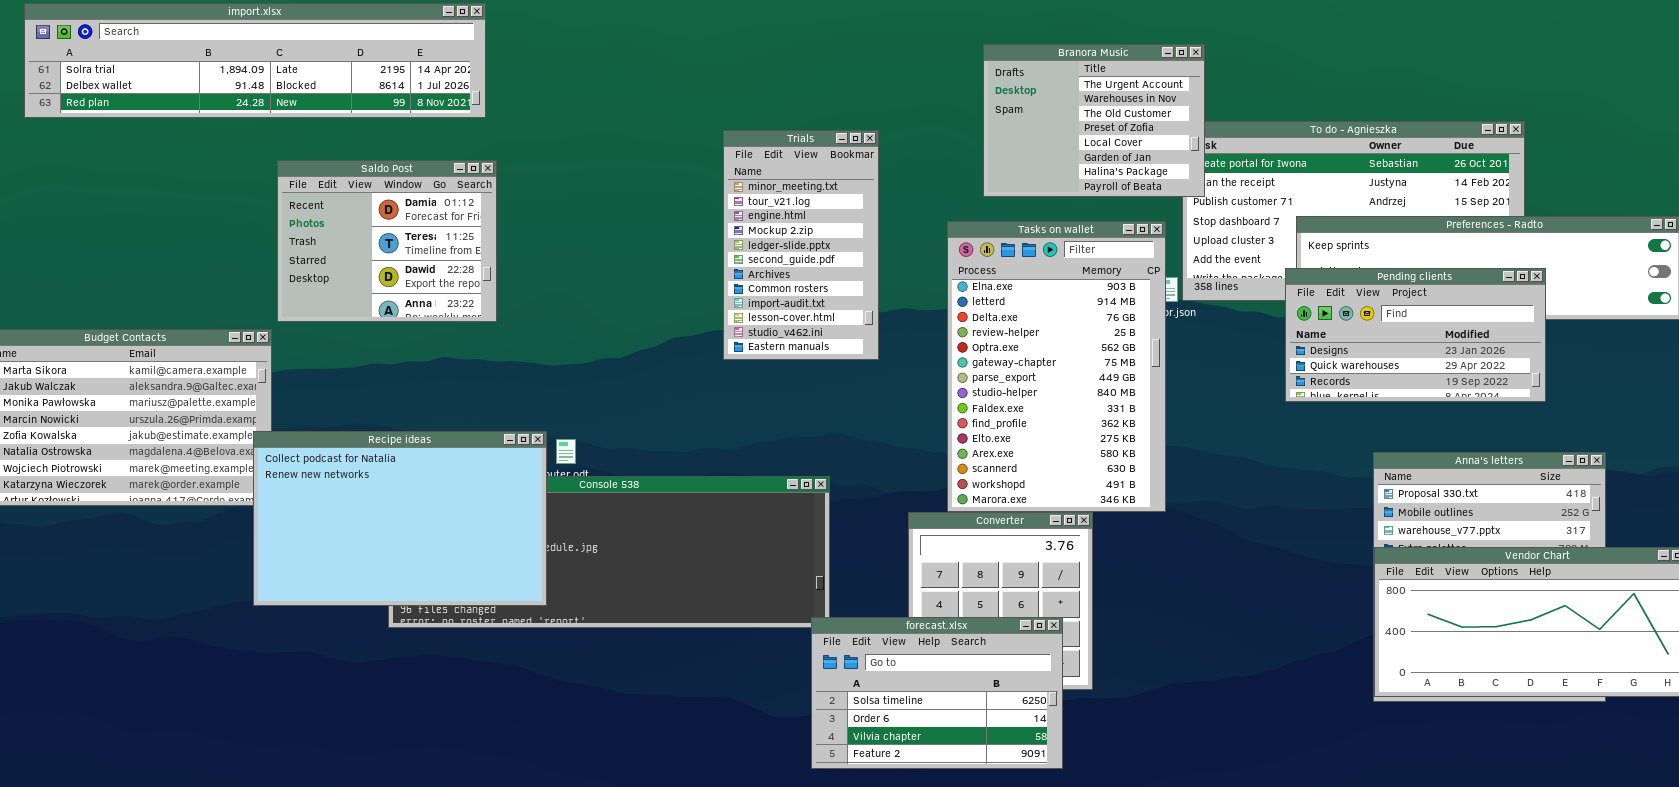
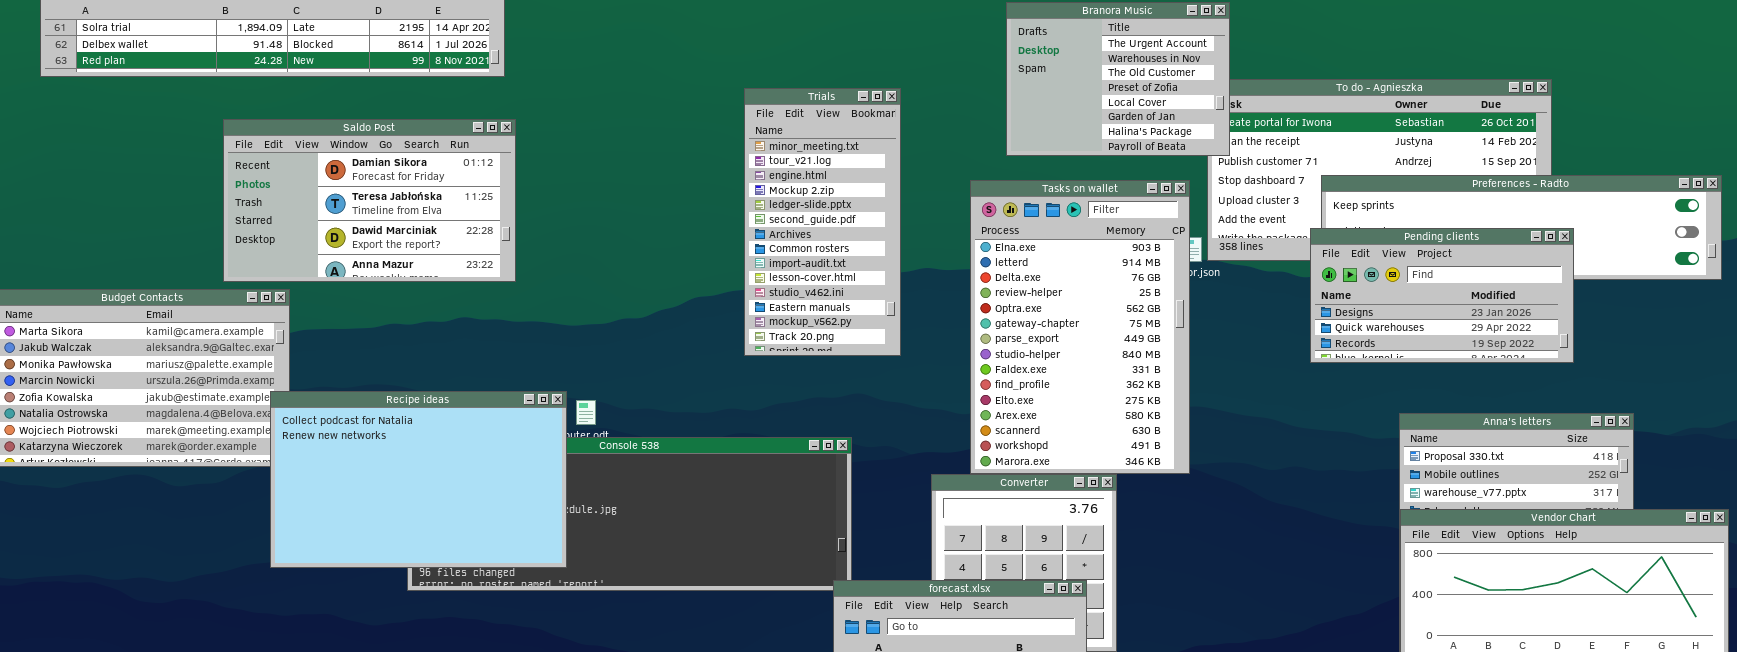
Trials: [723,130,879,360] -> [744,88,901,356], resized
Saldo Post: [277,160,497,322] -> [223,119,516,282], resized

